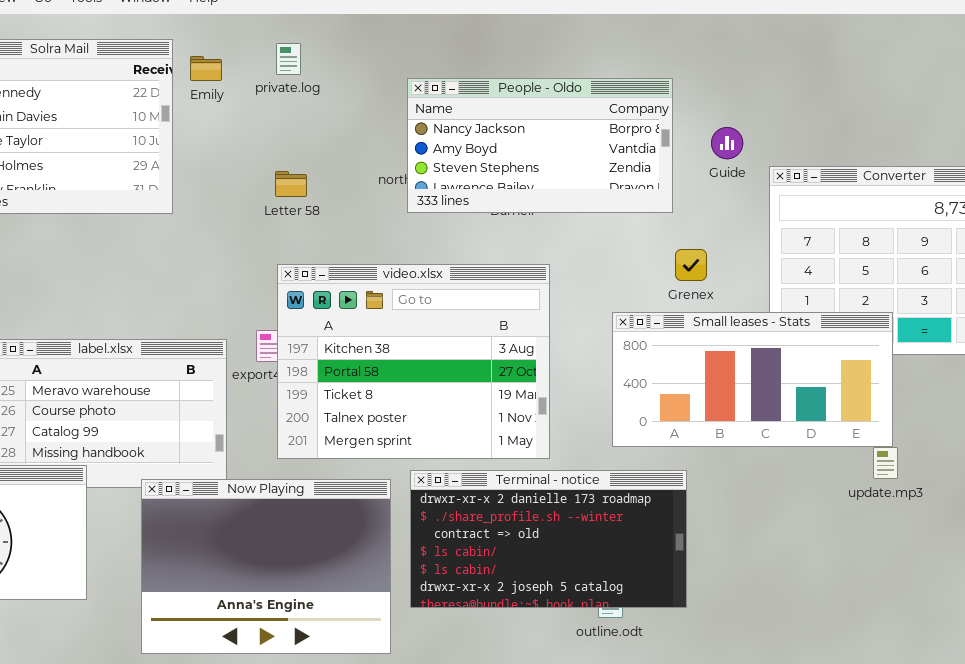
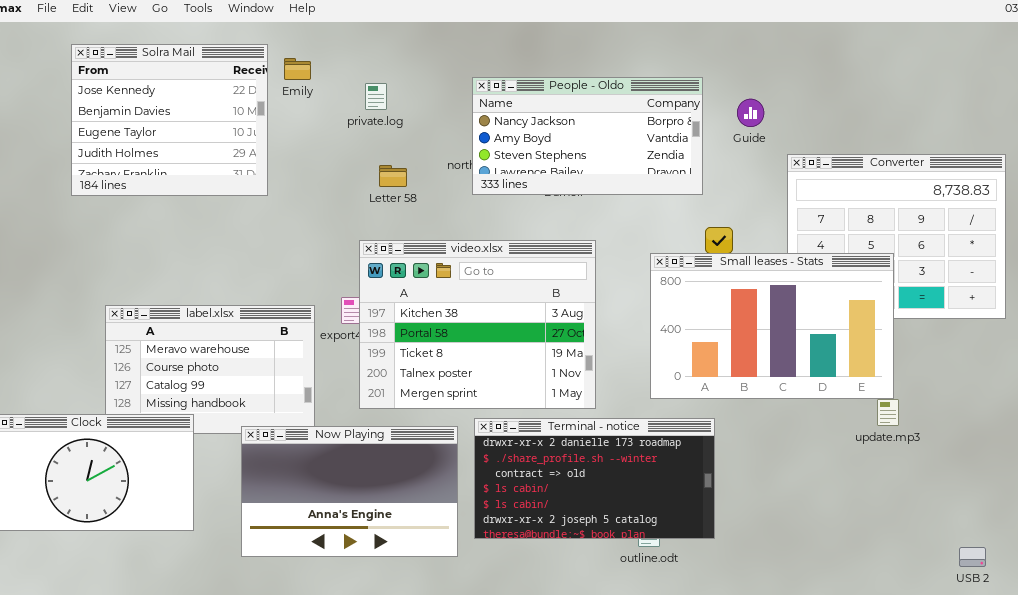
private.log: [276,43,301,75] -> [365,83,387,110], moved
Guide: [711,127,743,159] -> [737,99,764,127], moved
Letter 58: [275,171,307,197] -> [379,165,407,187], moved
Small leases - Stats: [612,312,893,447] -> [650,253,894,399], resized
Now Playing: [141,479,391,654] -> [241,426,458,557], resized

